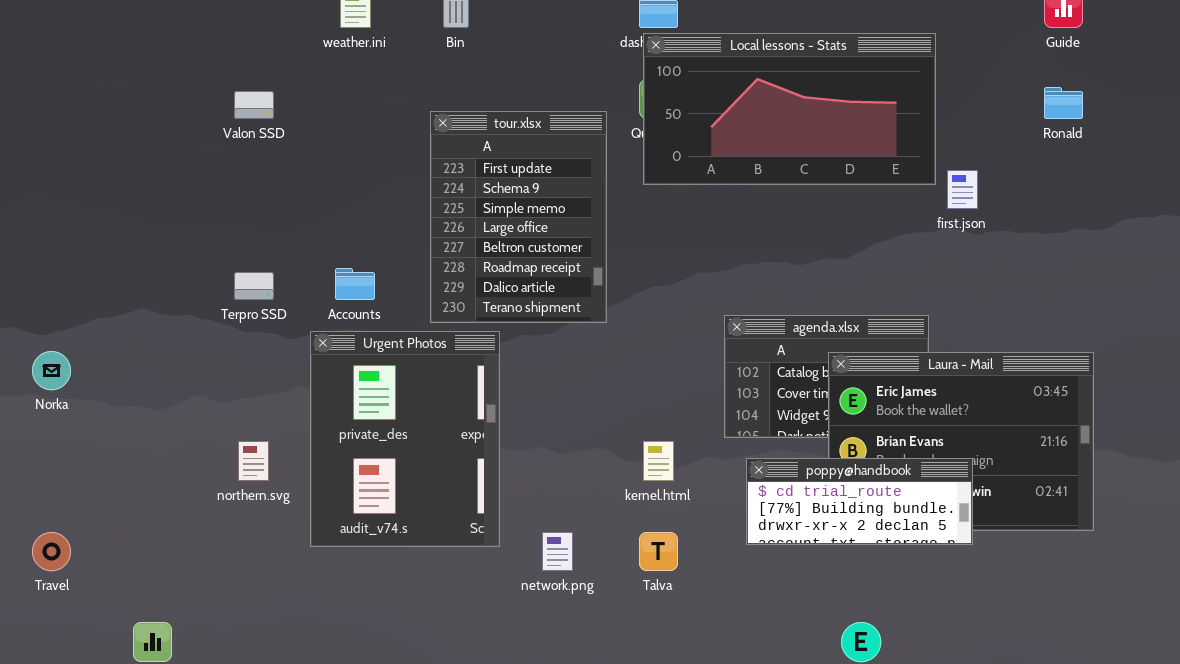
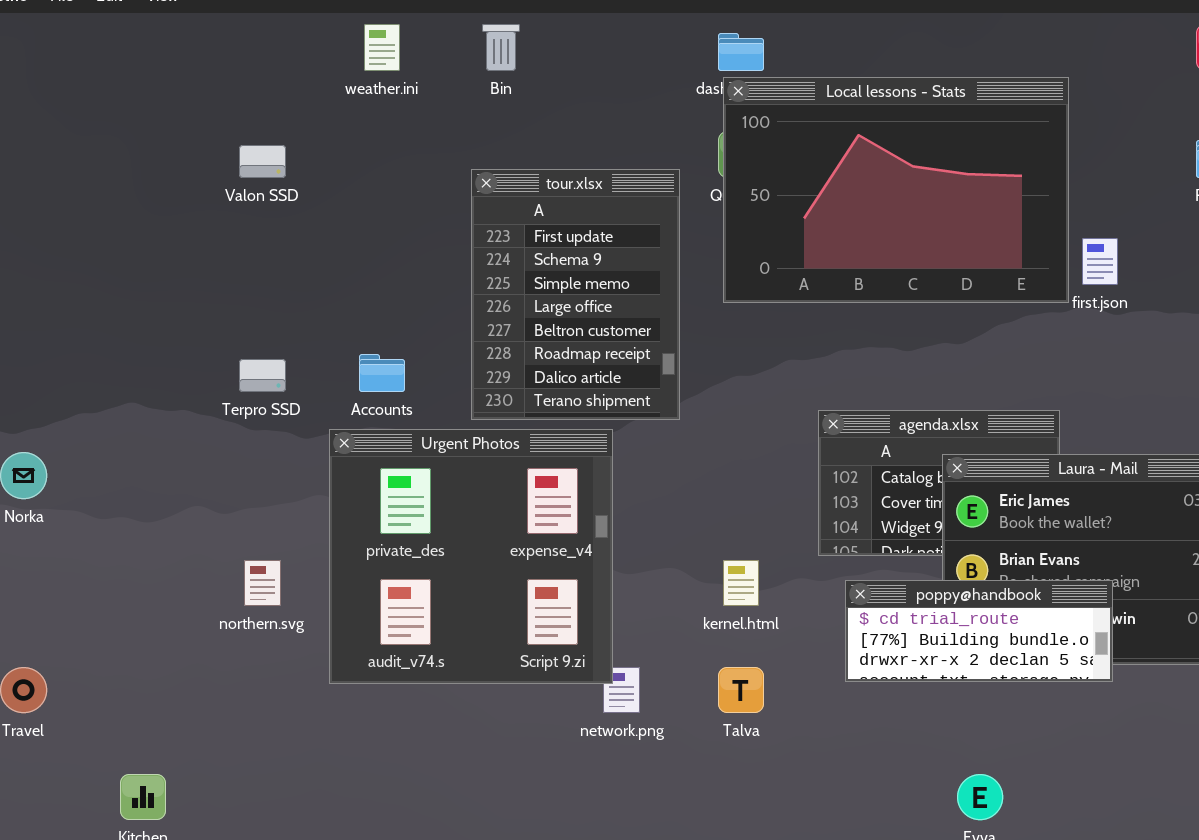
Local lessons - Stats: [643,33,936,185] -> [723,77,1069,303], resized
Urgent Photos: [310,331,500,547] -> [329,429,613,684], resized

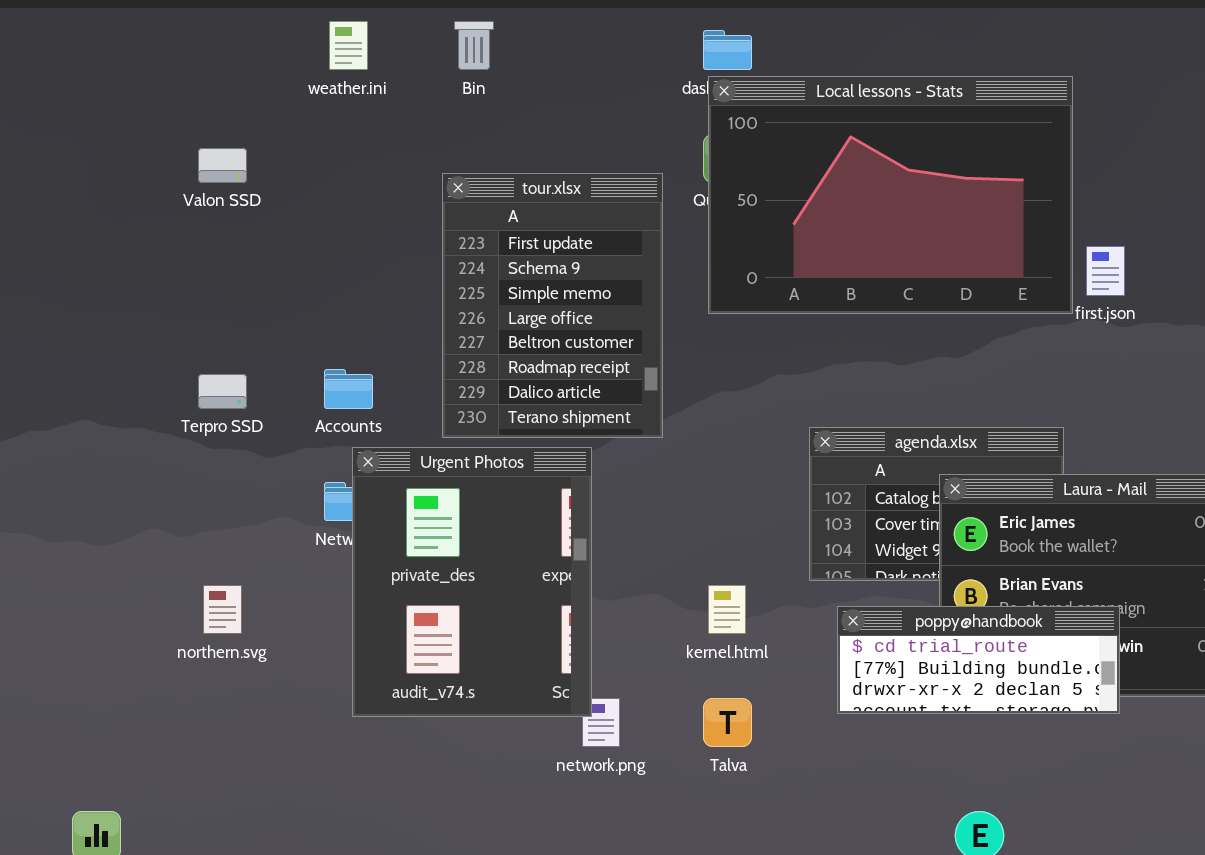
Urgent Photos: [329,429,613,684] -> [352,447,592,717], resized

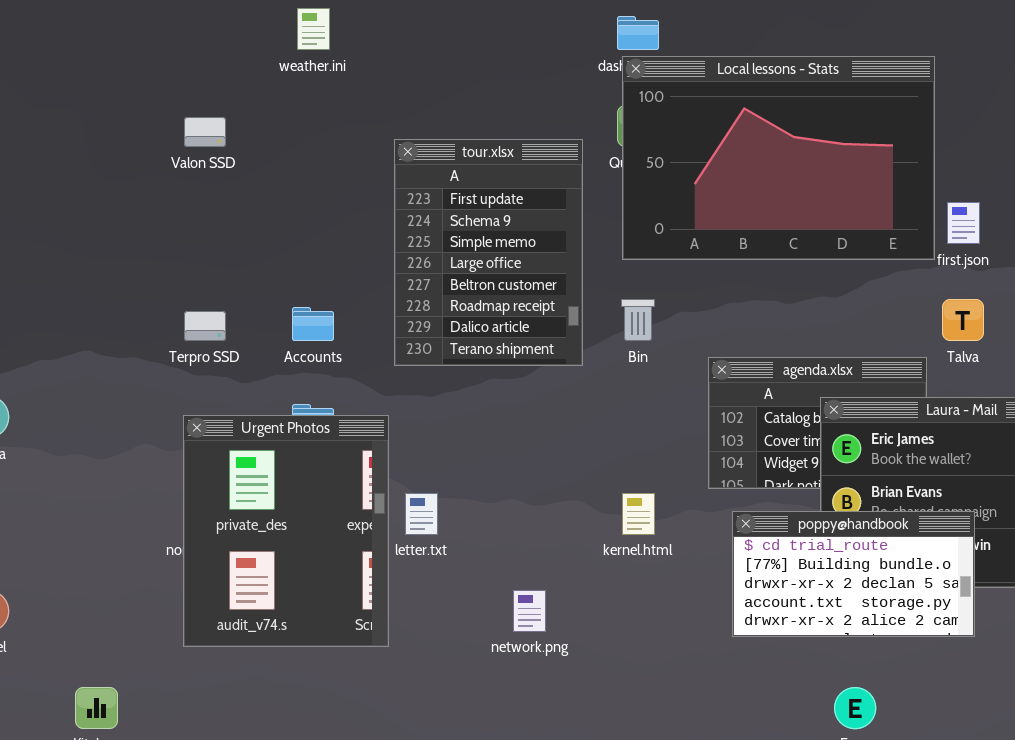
Bin: [454,21,494,70] -> [621,299,655,341], moved
Urgent Photos: [352,447,592,717] -> [183,415,389,647], moved
poppy@handbook: [837,606,1120,714] -> [732,511,975,637], resized
Talva: [703,698,752,747] -> [942,299,984,341], moved

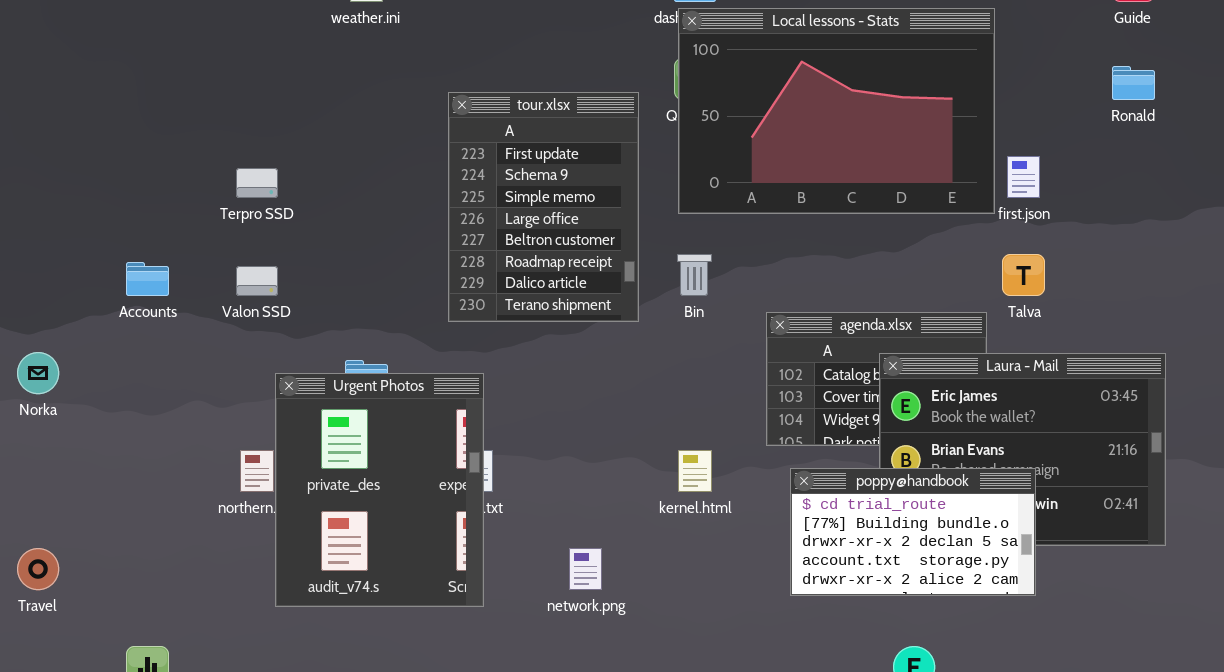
Valon SSD: [184,117,226,147] -> [236,266,278,296], moved
Accounts: [292,307,334,341] -> [126,262,169,296], moved
Terpro SSD: [184,311,226,341] -> [236,168,278,198], moved
Urgent Photos: [183,415,389,647] -> [275,373,484,607], moved

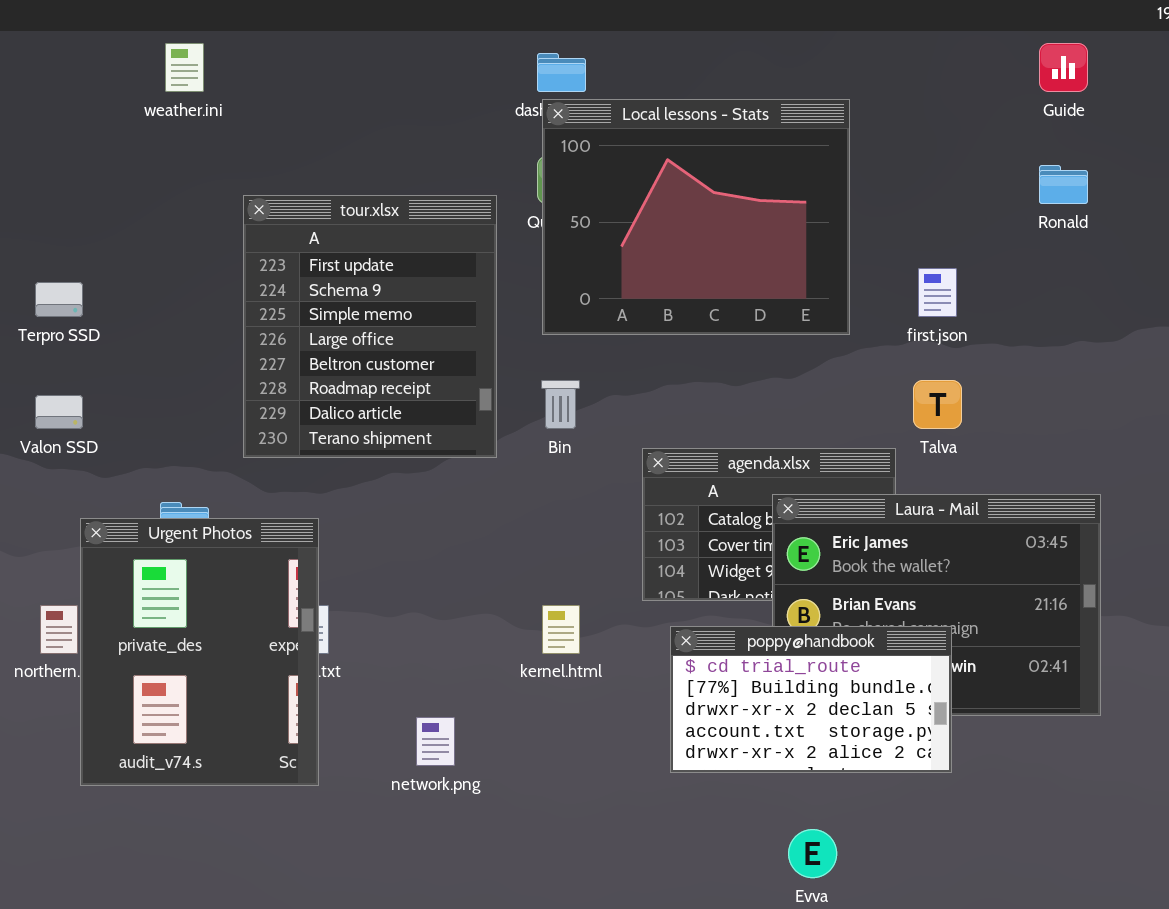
Local lessons - Stats: [678,8,995,214] -> [542,99,850,335], resized
tour.xlsx: [448,92,639,322] -> [243,195,497,458], resized

